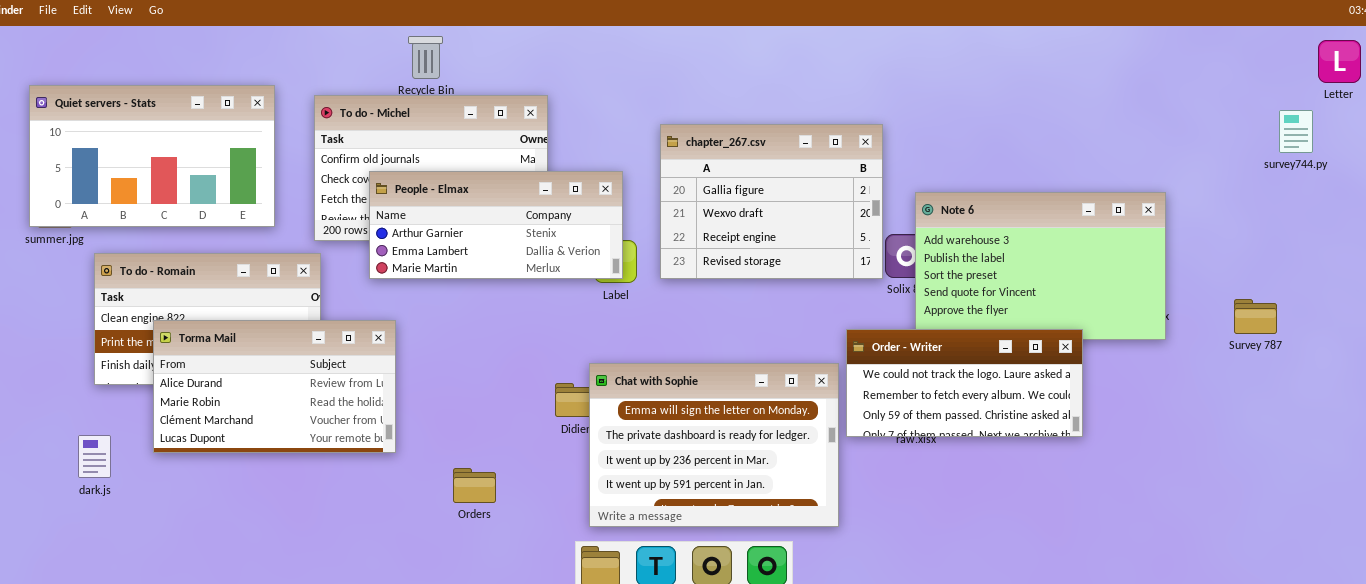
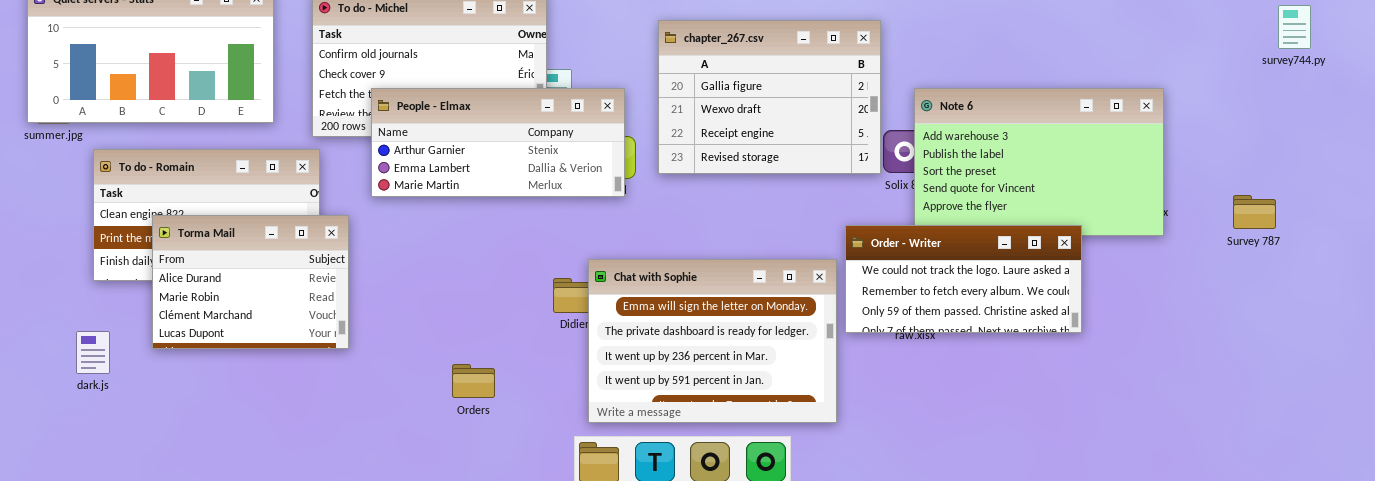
People - Elmax: [369,171,623,279] -> [371,88,625,197], moved
Torma Mail: [153,320,396,453] -> [152,215,349,349], resized

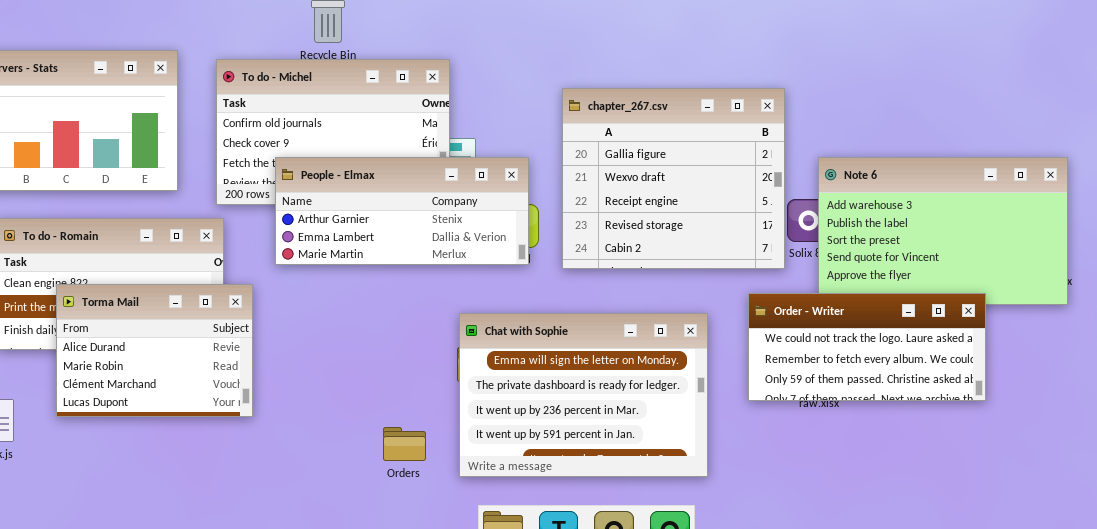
chapter_267.csv: [658,20,881,174] -> [562,88,785,269], resized
Chat with Sophie: [588,259,837,423] -> [459,313,708,477], moved
Orders: [452,364,495,398] -> [383,427,426,461], moved

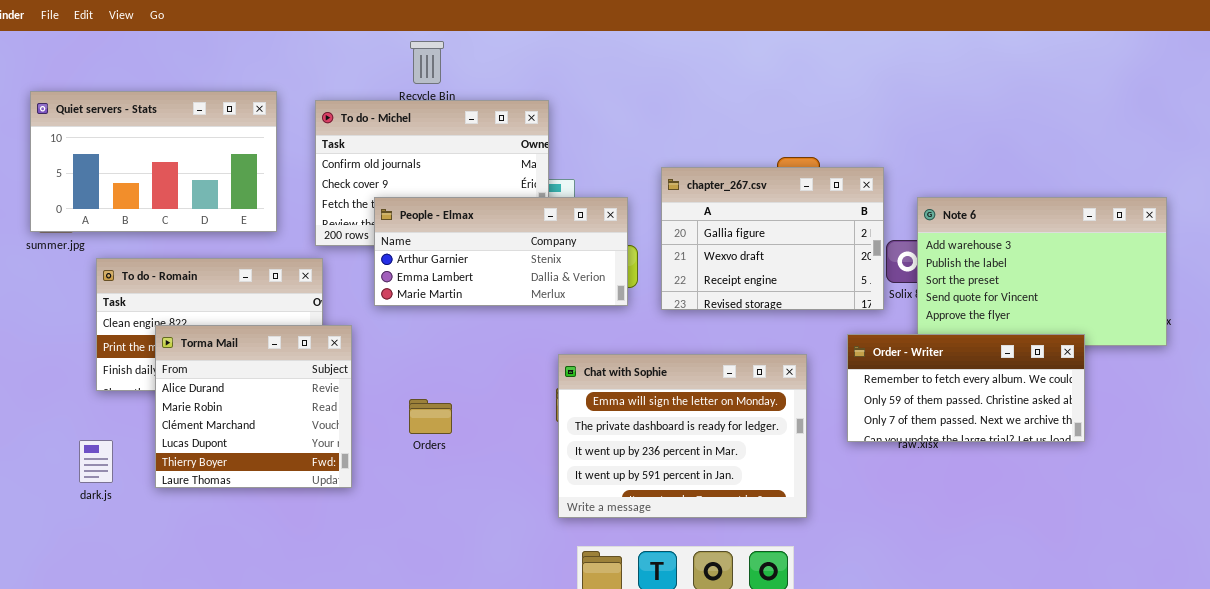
chapter_267.csv: [562,88,785,269] -> [661,167,884,310], resized
Torma Mail: [56,284,253,417] -> [155,325,352,488], resized
Order - Writer: [748,293,986,401] -> [847,334,1085,442], scrolled down 1 row
Orders: [383,427,426,461] -> [409,399,452,434], moved

